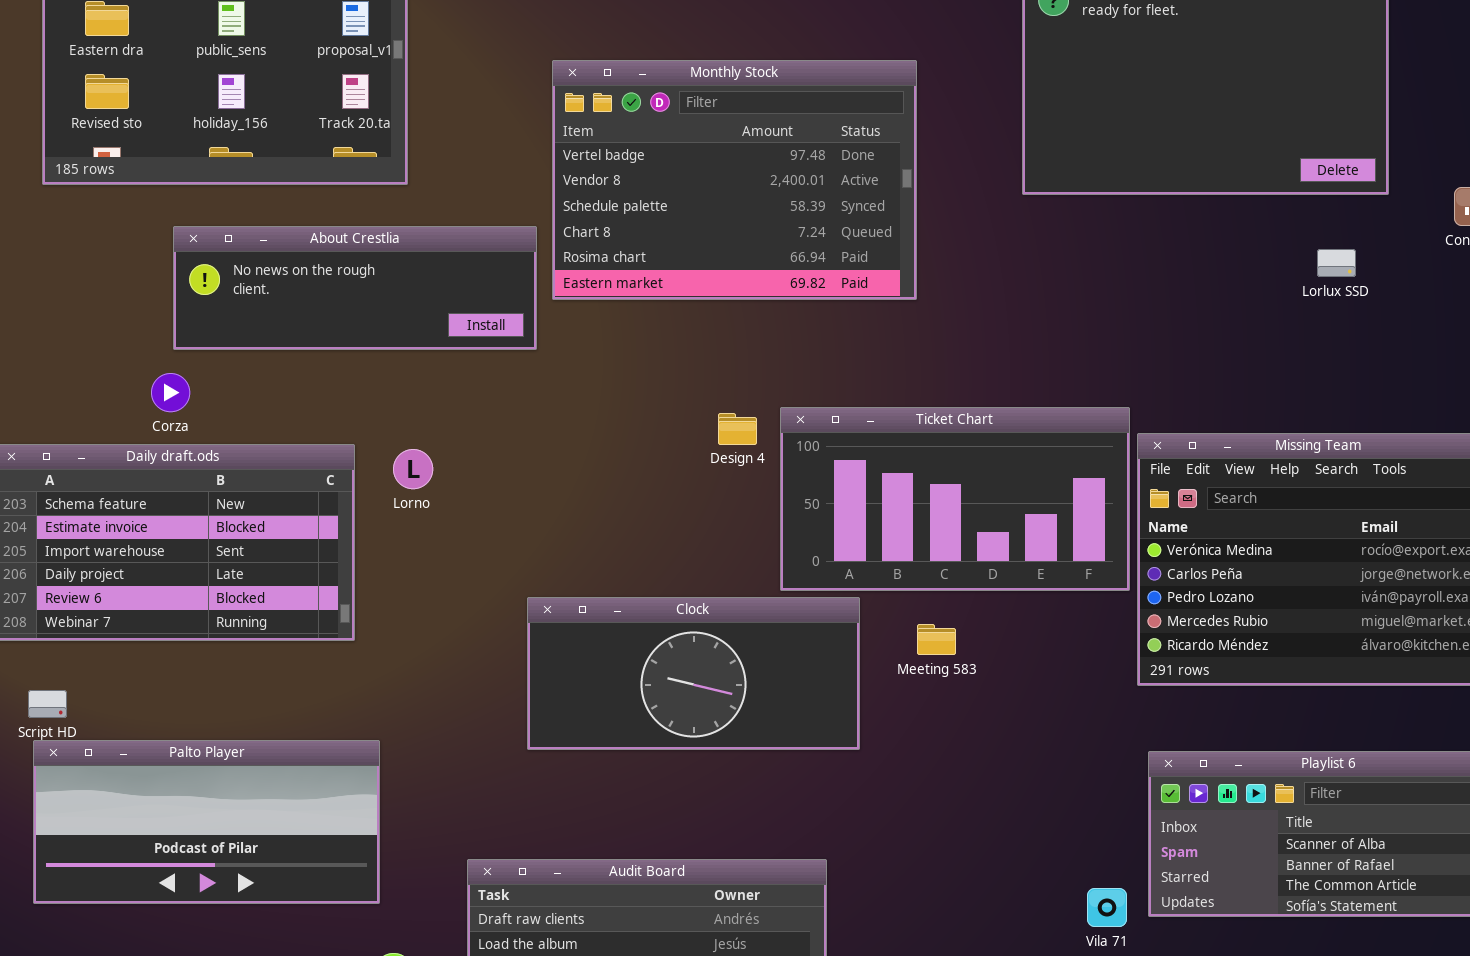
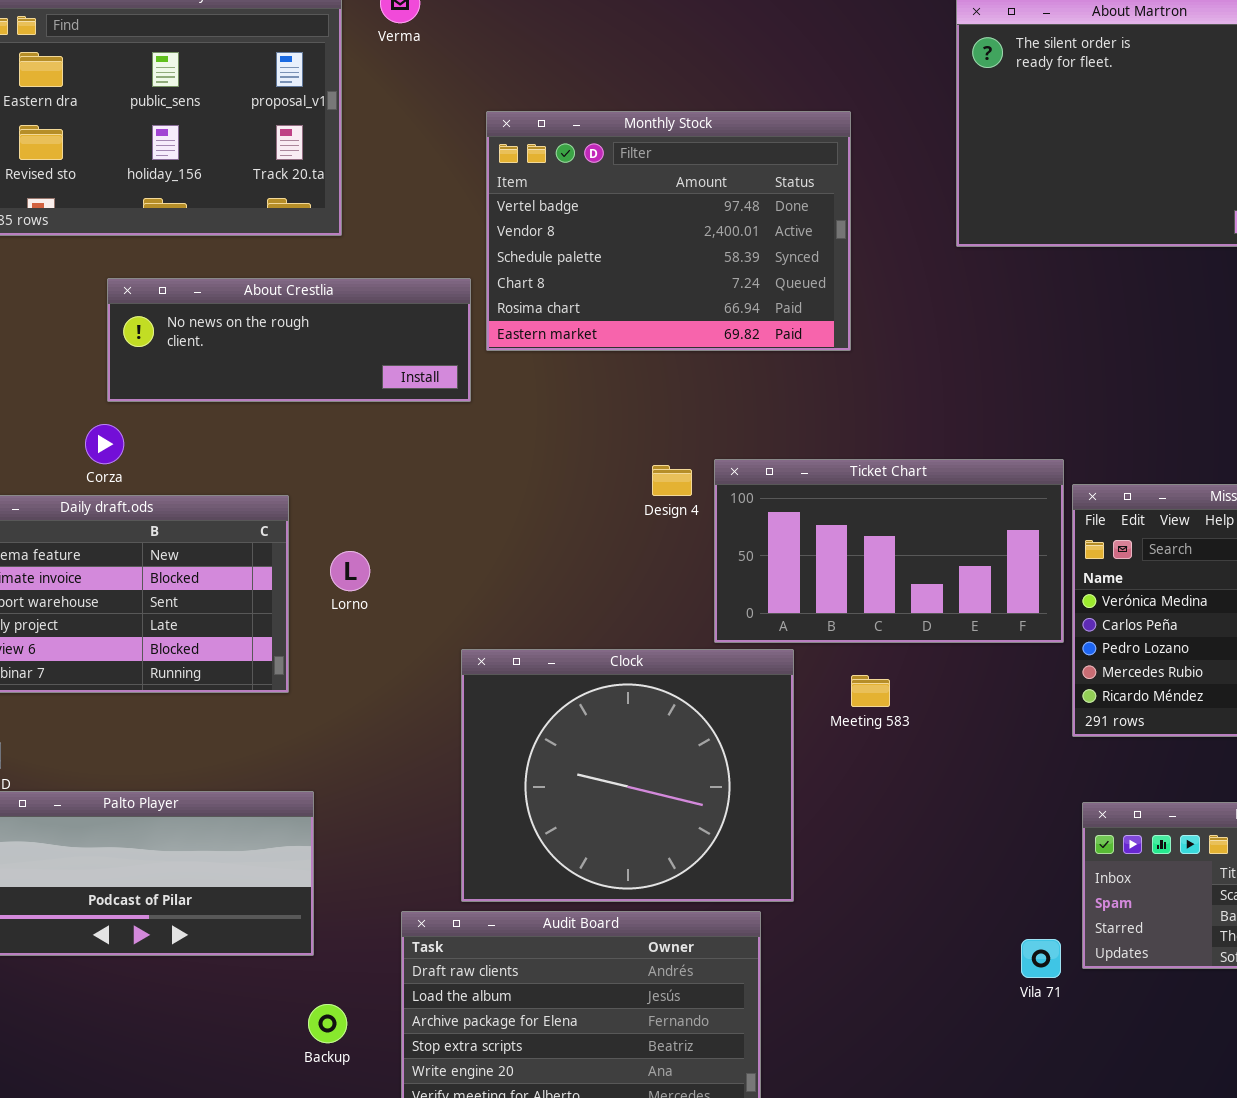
Lorno: [393,449,433,489] -> [330,551,370,591], moved
Clock: [527,597,860,750] -> [461,649,794,902], resized

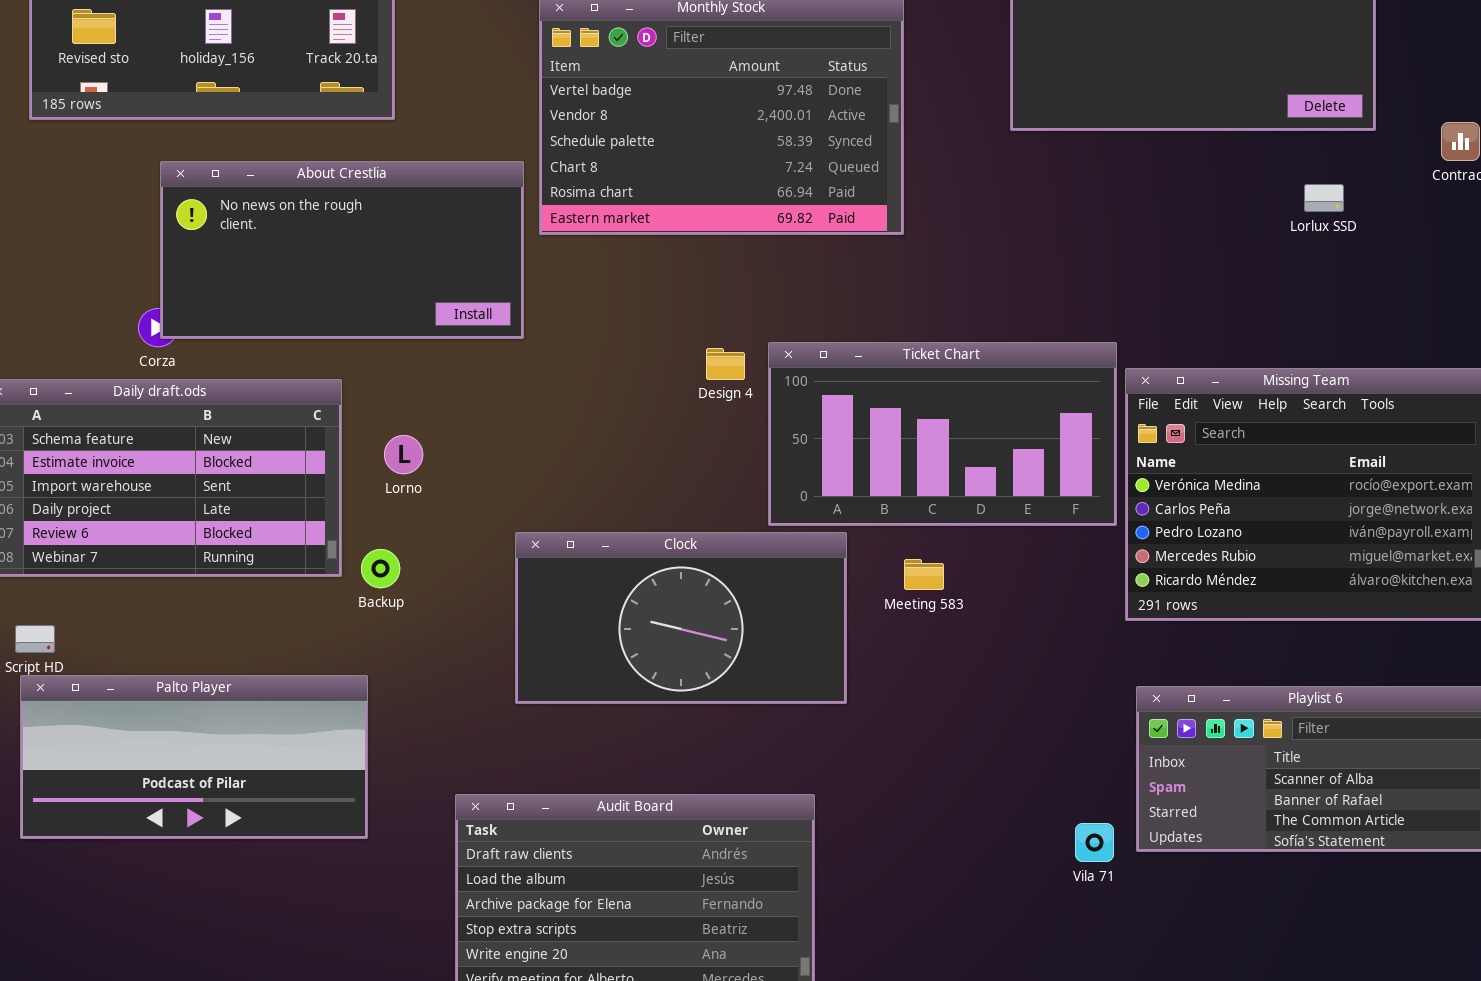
About Crestlia: [107,278,471,402] -> [160,161,524,339], resized
Clock: [461,649,794,902] -> [515,532,847,704], resized
Backup: [308,1004,347,1043] -> [361,549,400,588], moved

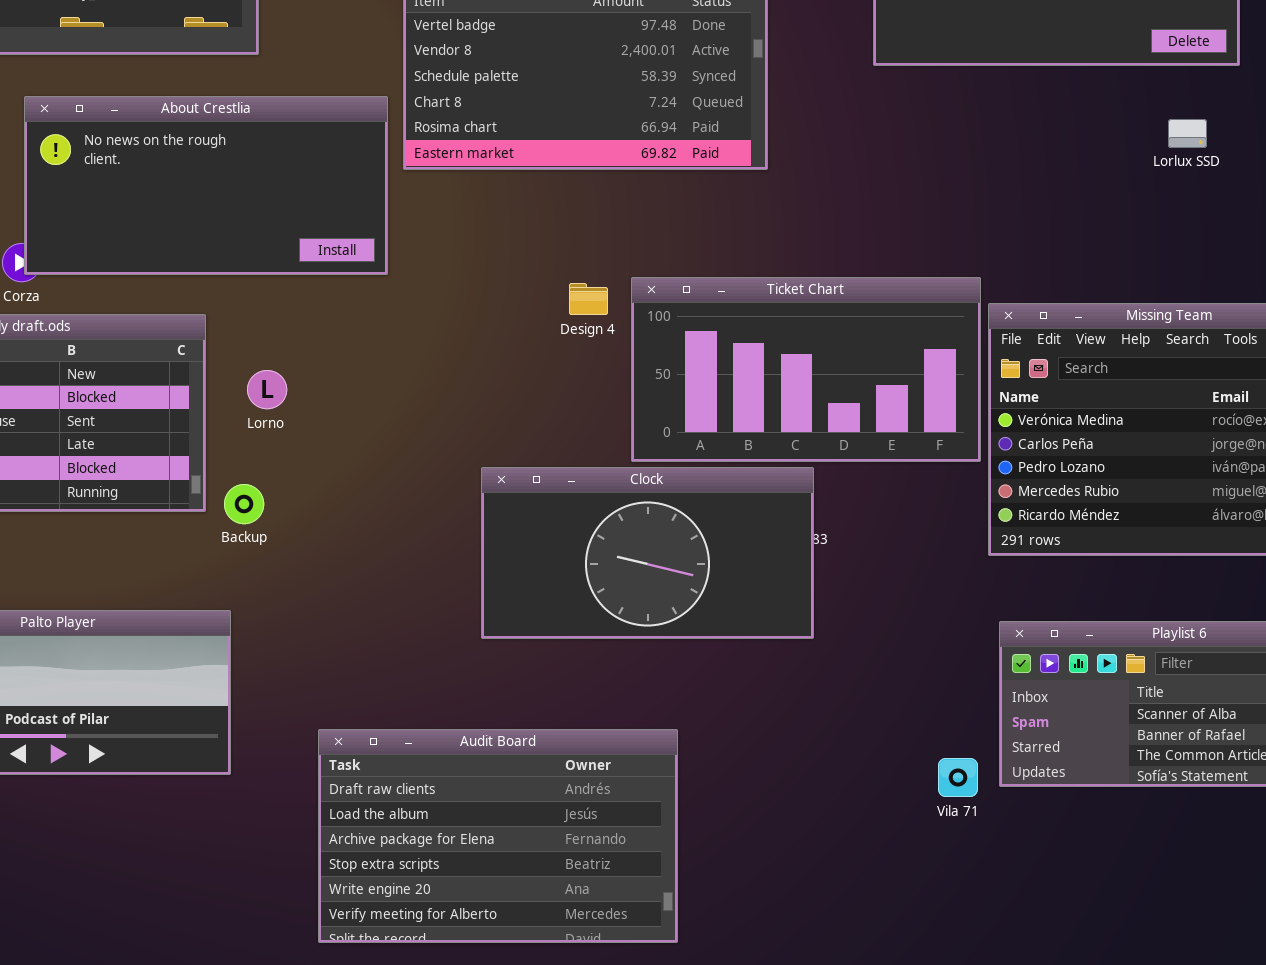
Clock: [515,532,847,704] -> [481,467,814,639], moved

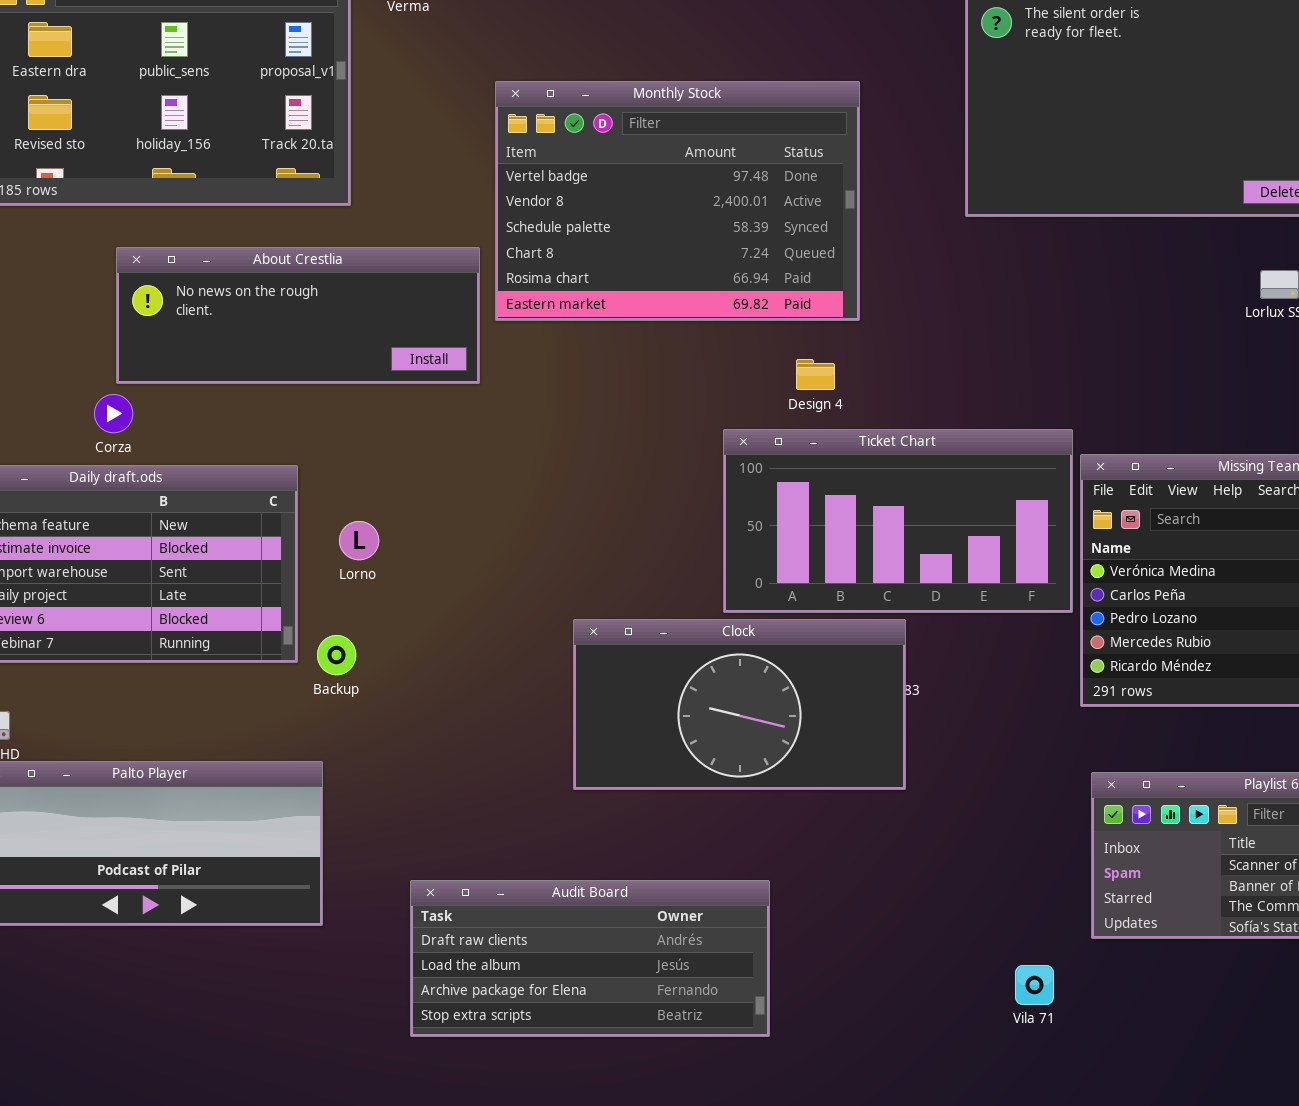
About Crestlia: [24,96,388,275] -> [116,247,480,384], resized
Design 4: [569,283,608,315] -> [796,359,835,390], moved
Audit Board: [318,729,678,943] -> [410,880,770,1037], resized
Vila 71: [938,758,978,797] -> [1015,965,1054,1005], moved

